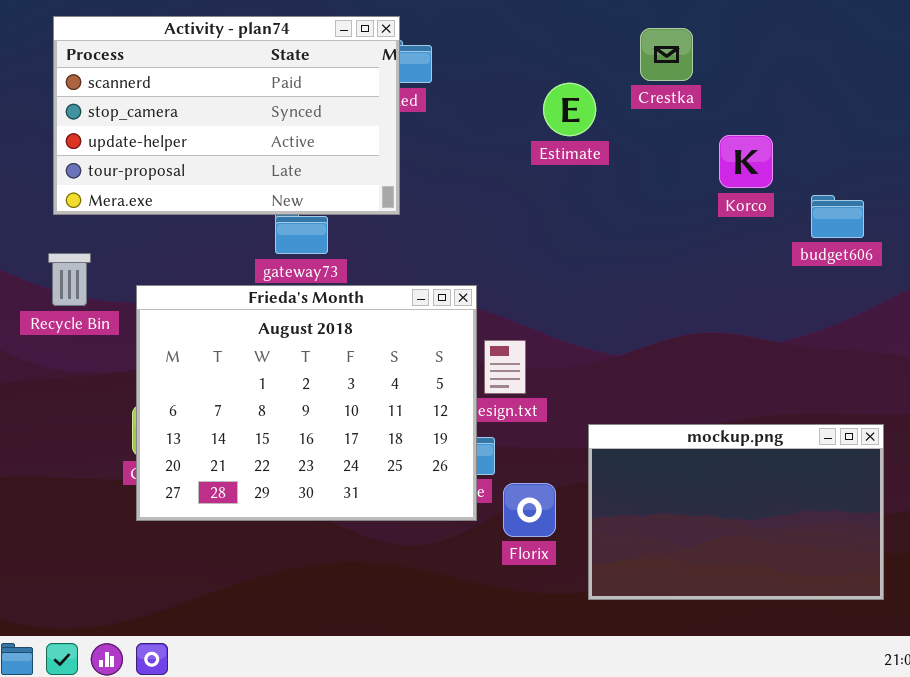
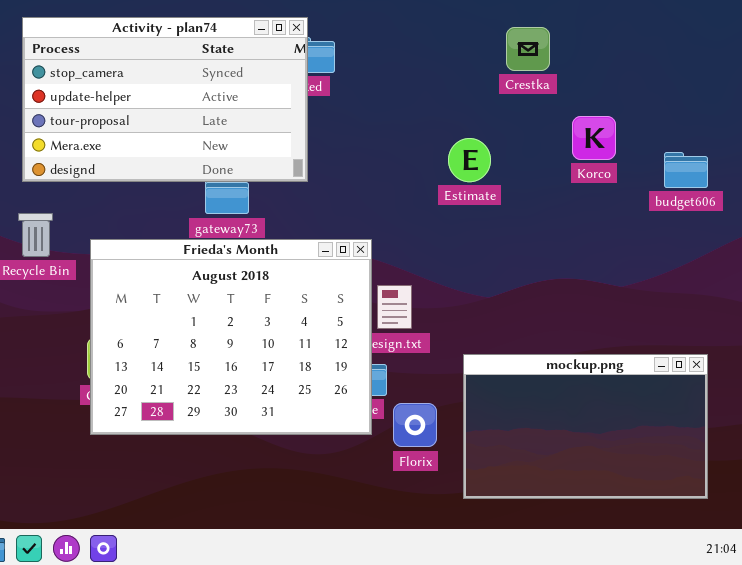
Activity - plan74: [53,16,400,215] -> [22,17,308,182], scrolled down 1 row
Estimate: [543,83,596,136] -> [448,138,491,182], moved
budget606: [811,195,864,238] -> [664,152,708,188], moved

